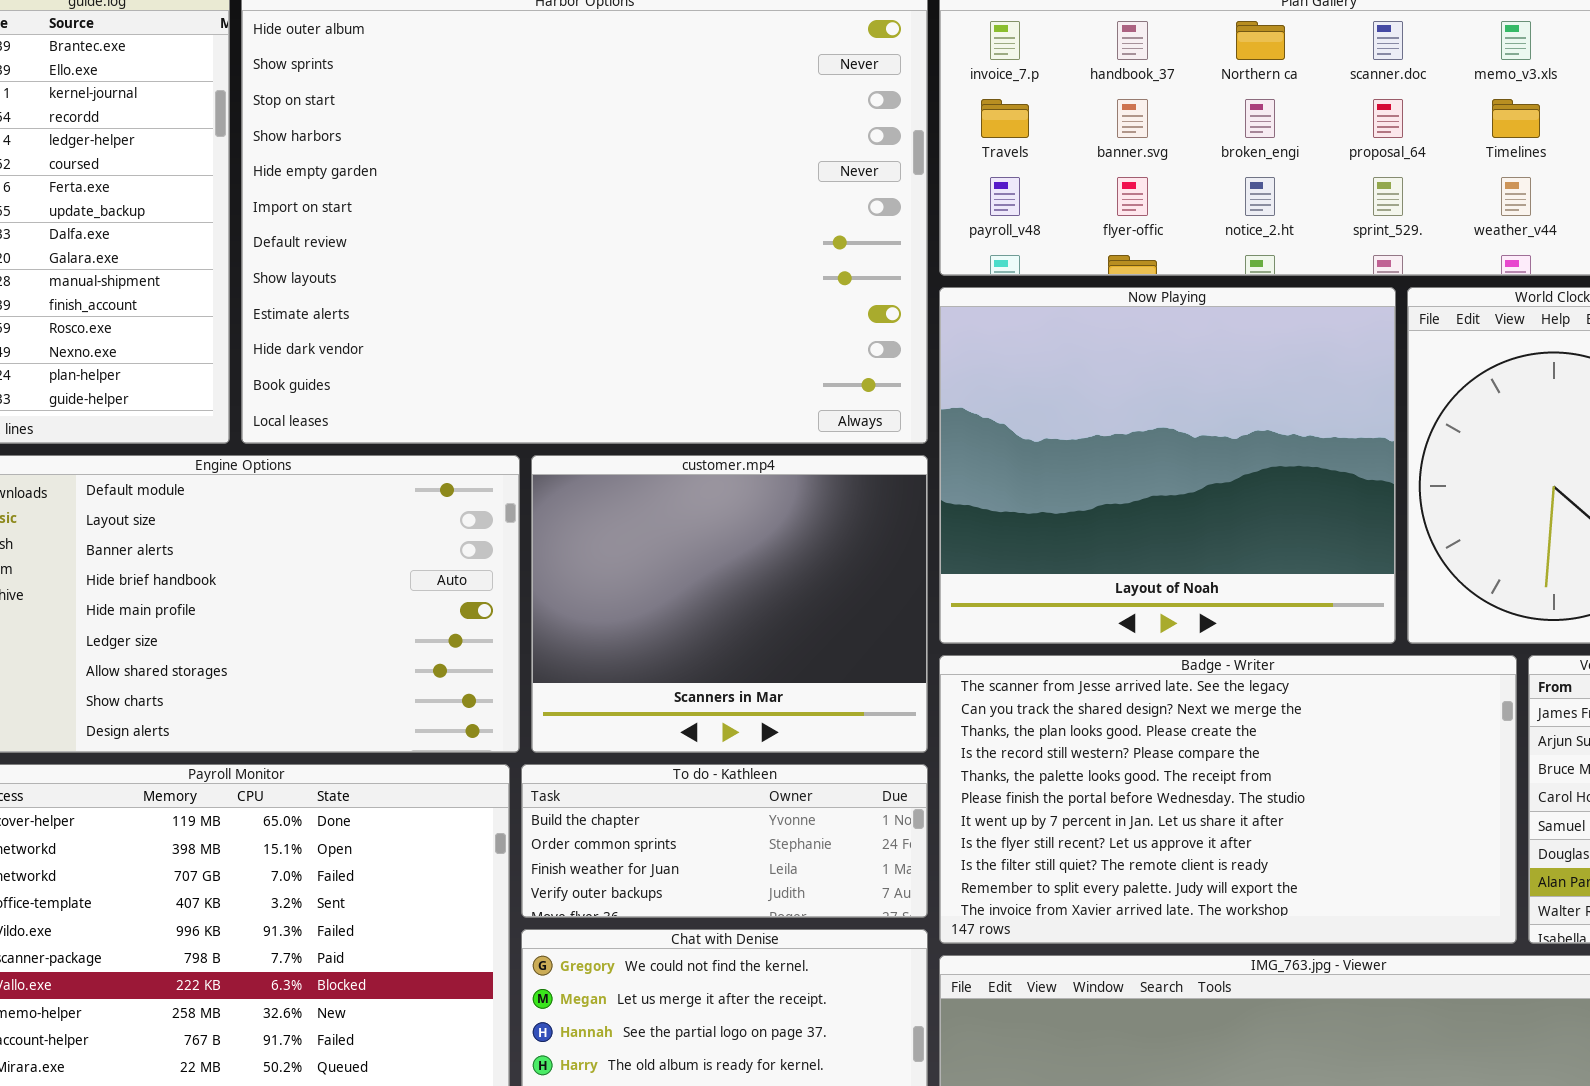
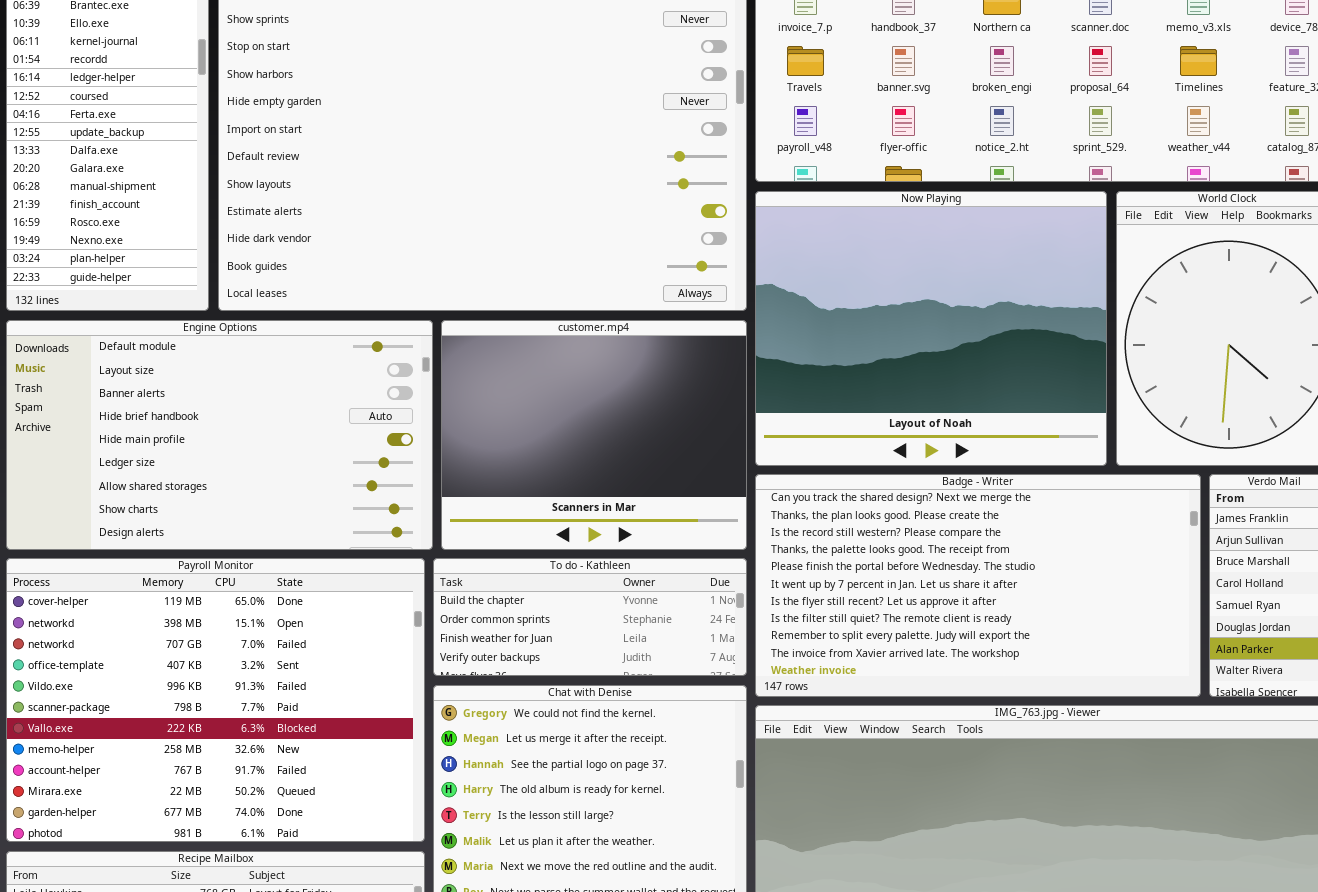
Badge - Writer: [939,655,1517,944] -> [755,474,1201,697], scrolled down 1 row

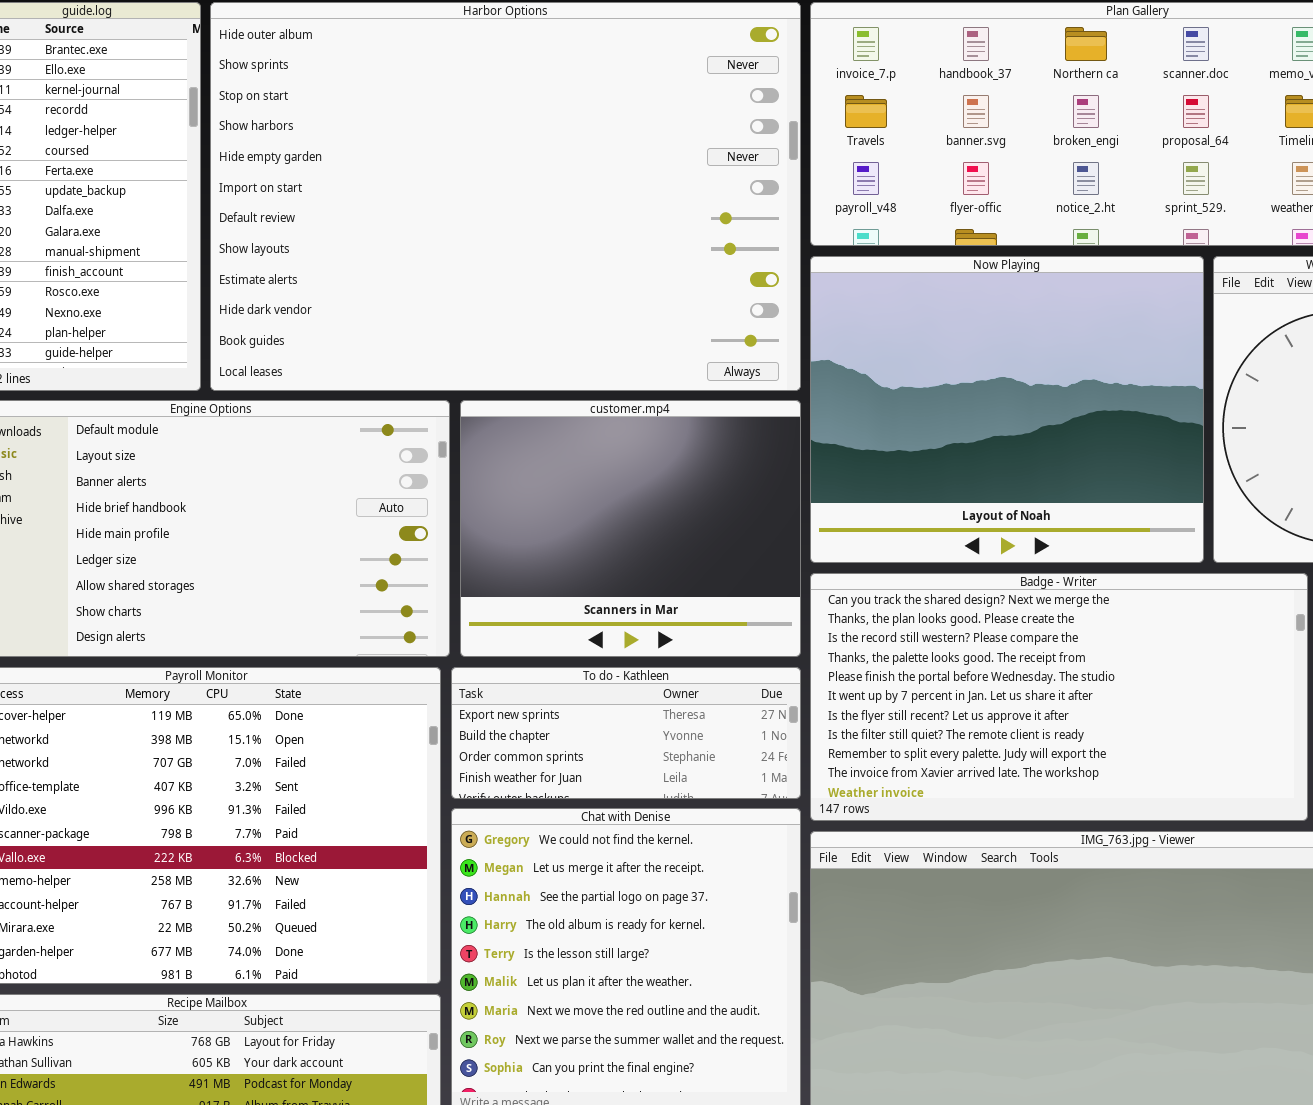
To do - Kathleen: [433,558,747,676] -> [451,667,801,799], scrolled up 1 row

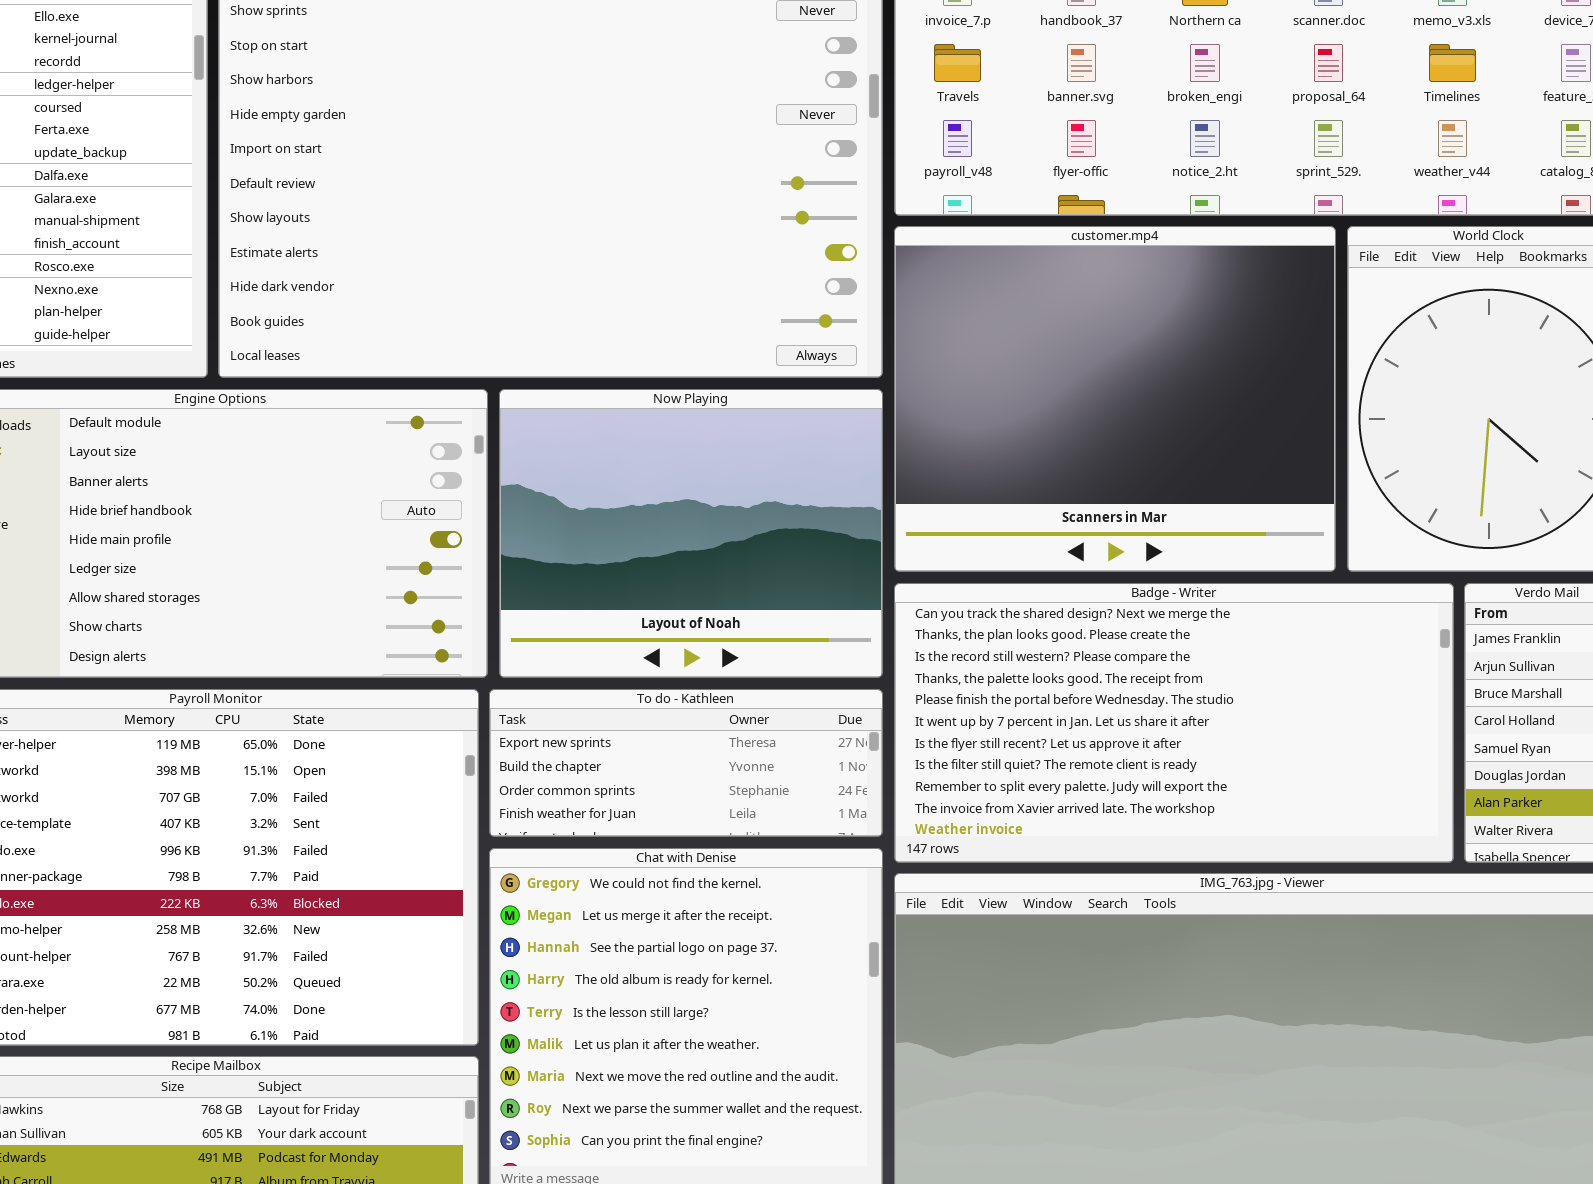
Now Playing: [810,256,1204,563] -> [499,389,883,678], moved, resized
customer.mp4: [460,400,801,657] -> [894,226,1336,572], moved, resized

